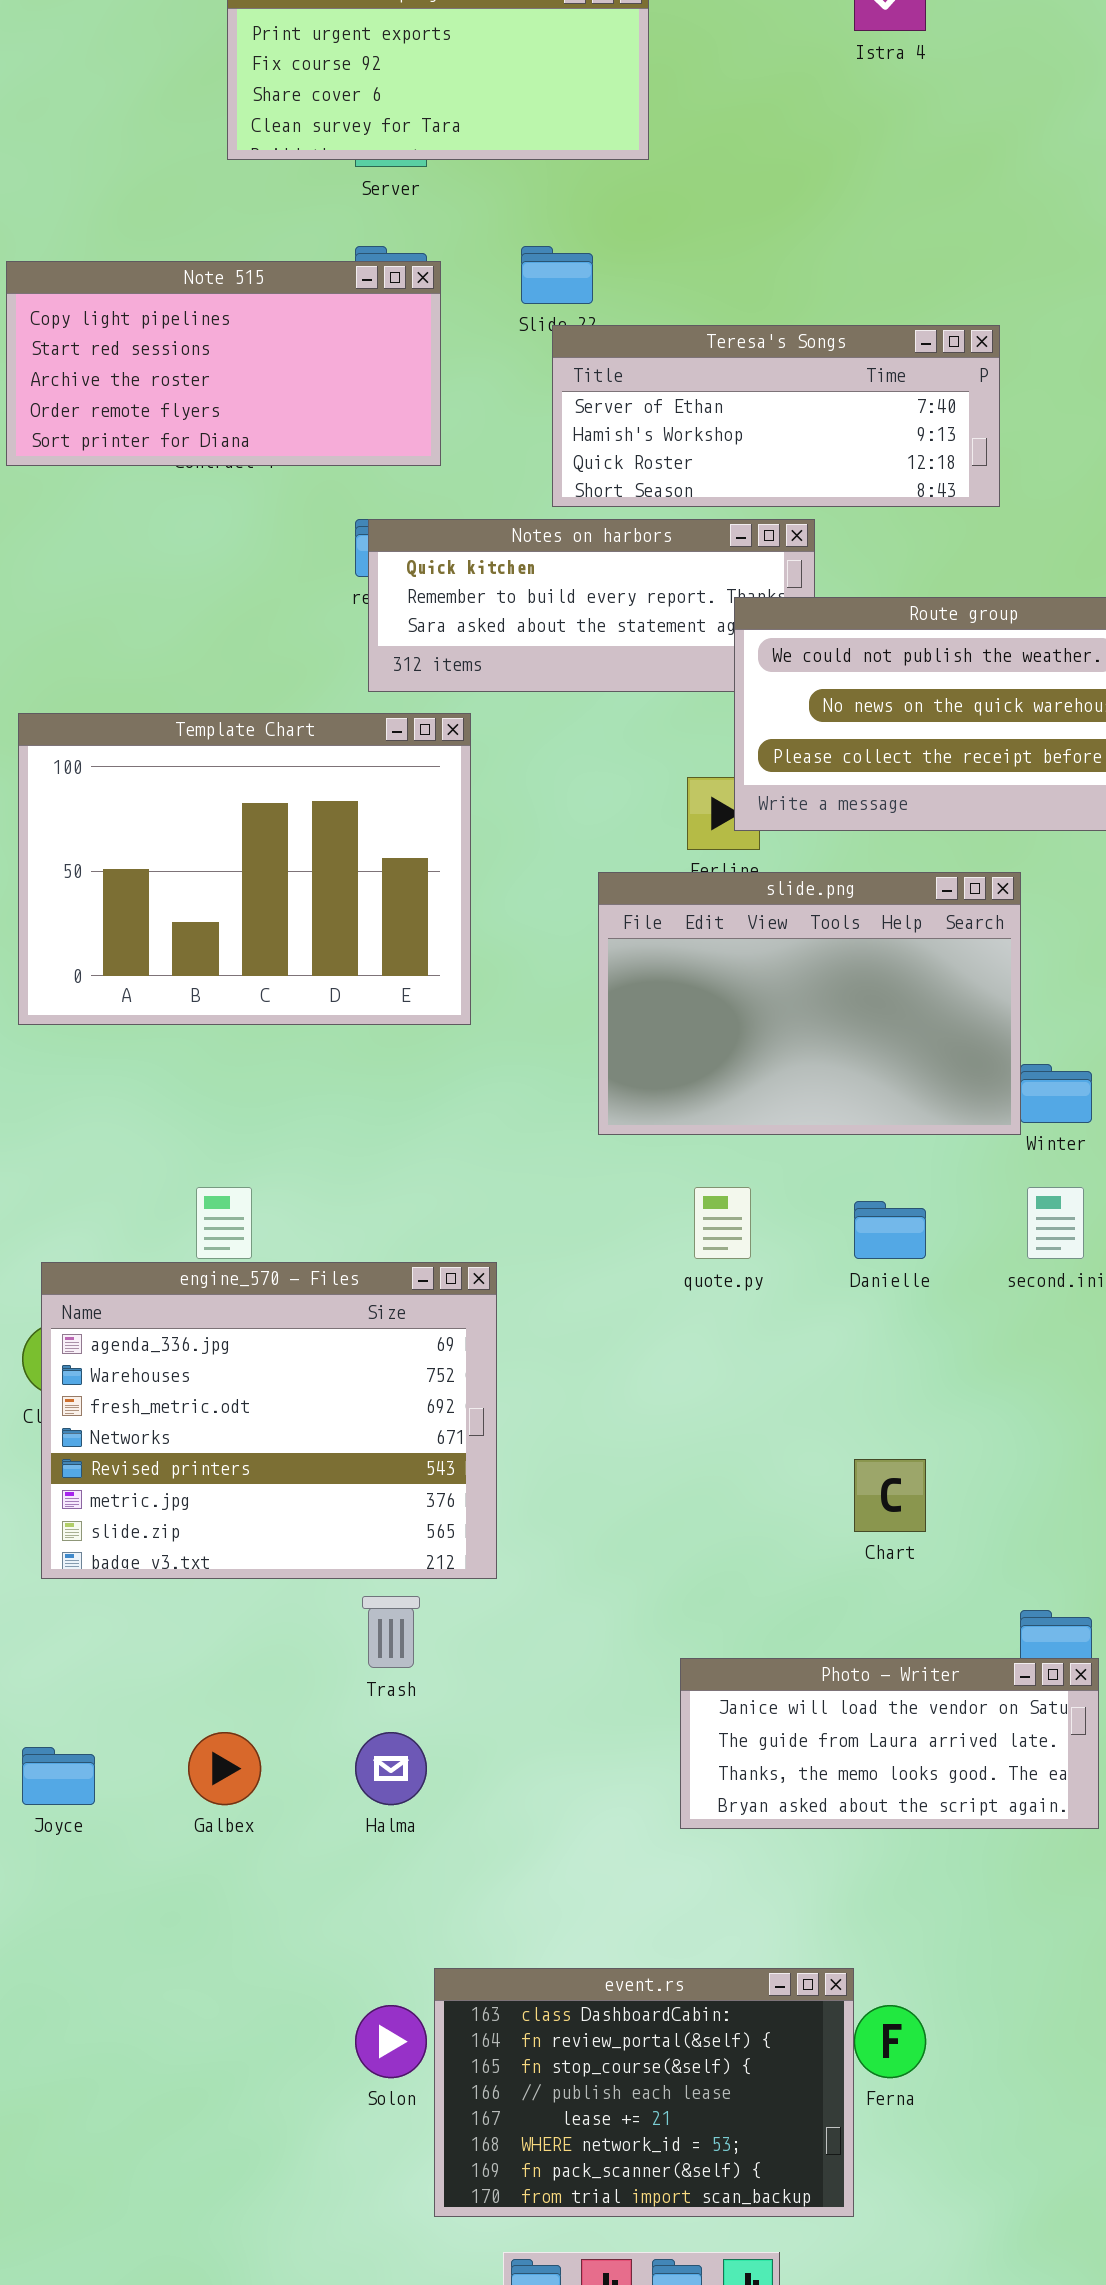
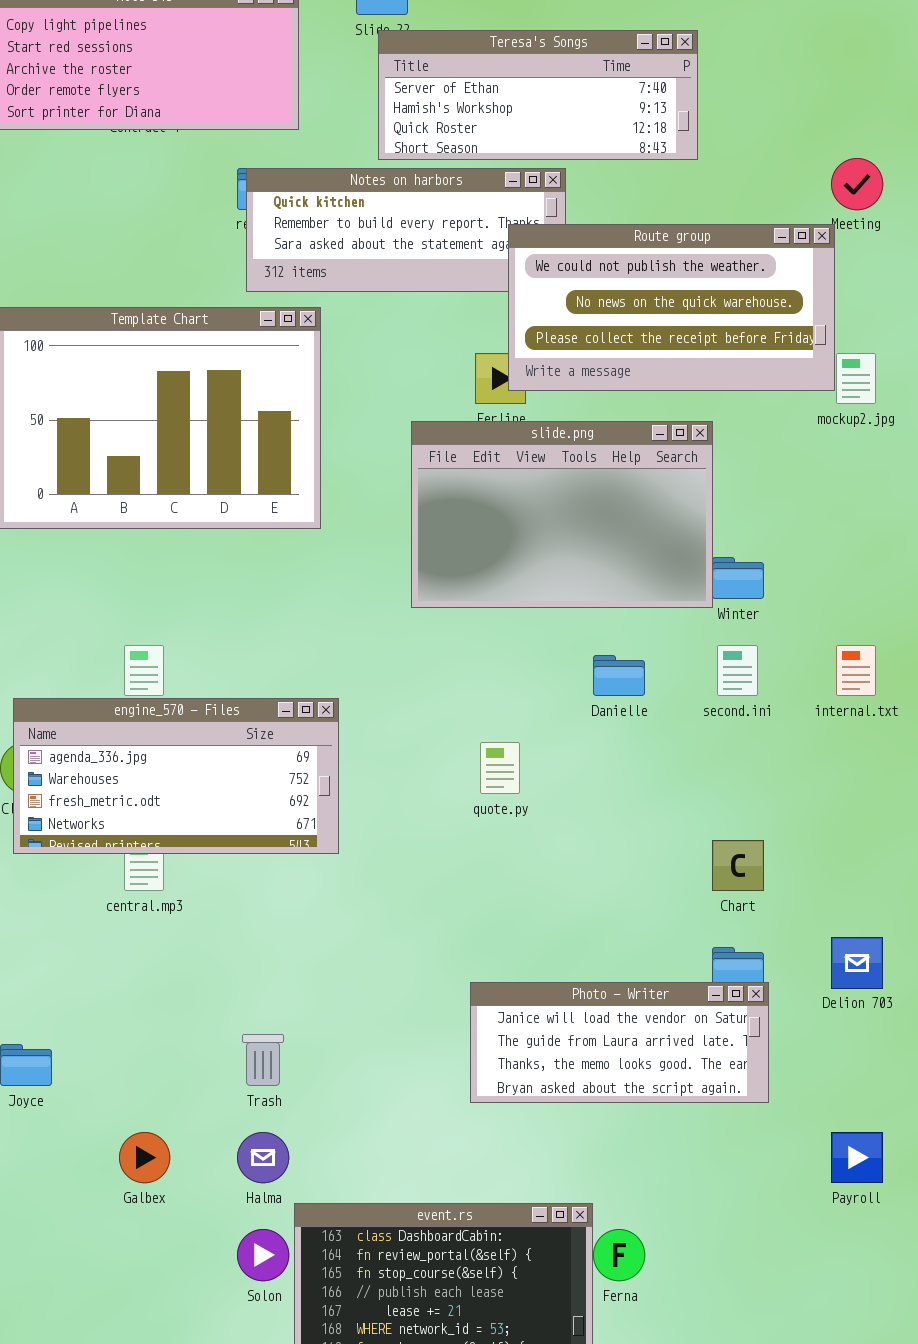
quote.py: [694,1187,751,1259] -> [480,742,520,794], moved
engine_570 - Files: [41,1262,497,1579] -> [13,698,339,854], resized
Chart: [854,1459,926,1532] -> [712,840,764,891], moved
Trash: [362,1596,420,1668] -> [242,1034,284,1086], moved
Galbex: [188,1732,261,1805] -> [119,1132,170,1183], moved
Halma: [355,1732,427,1805] -> [237,1132,289,1183], moved

